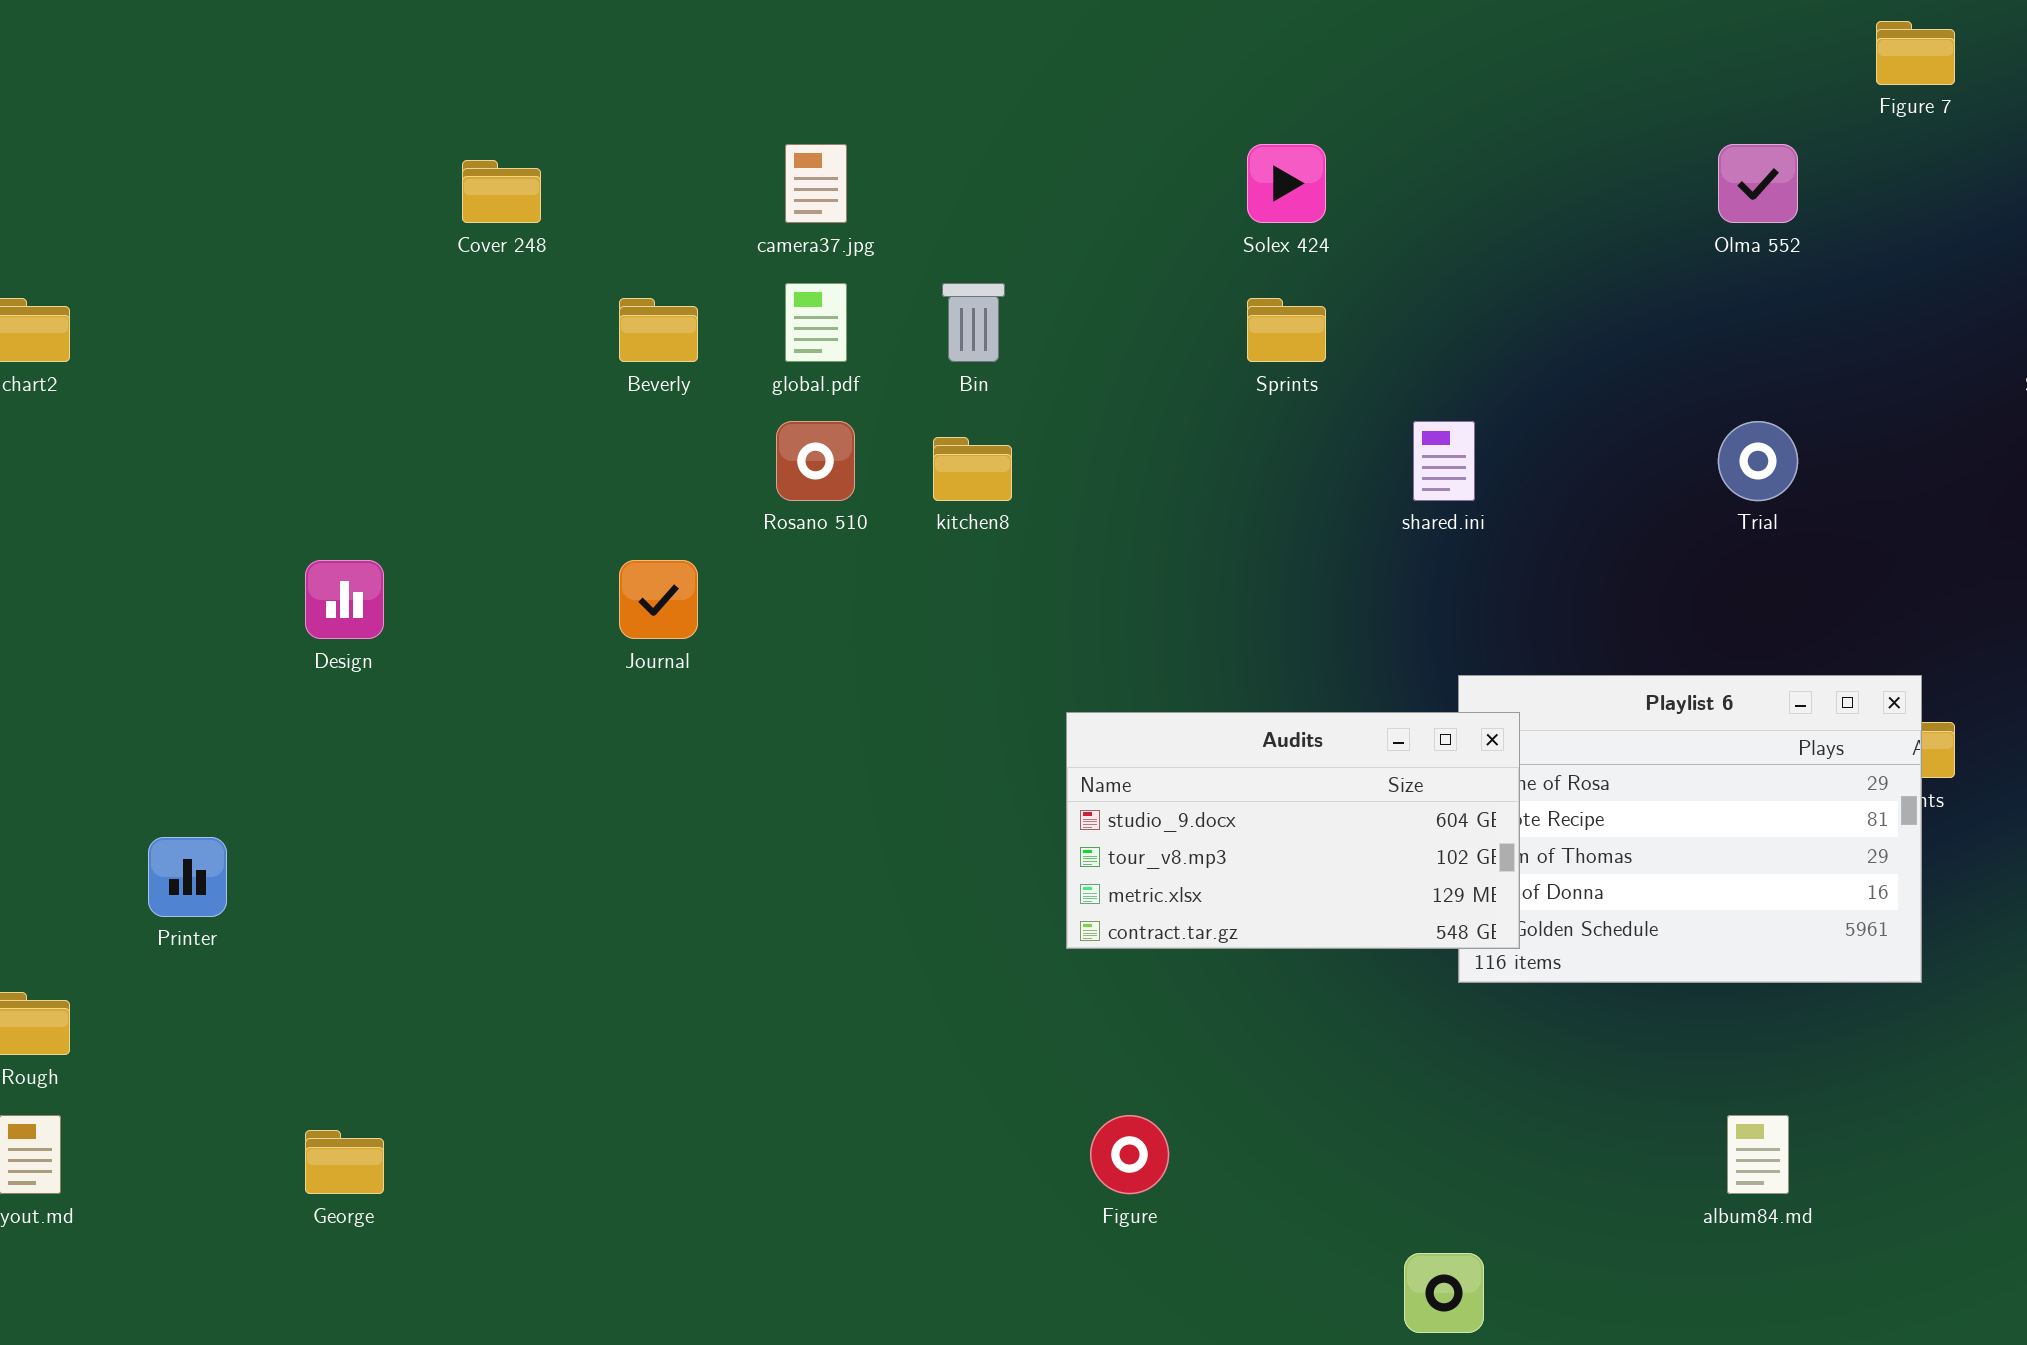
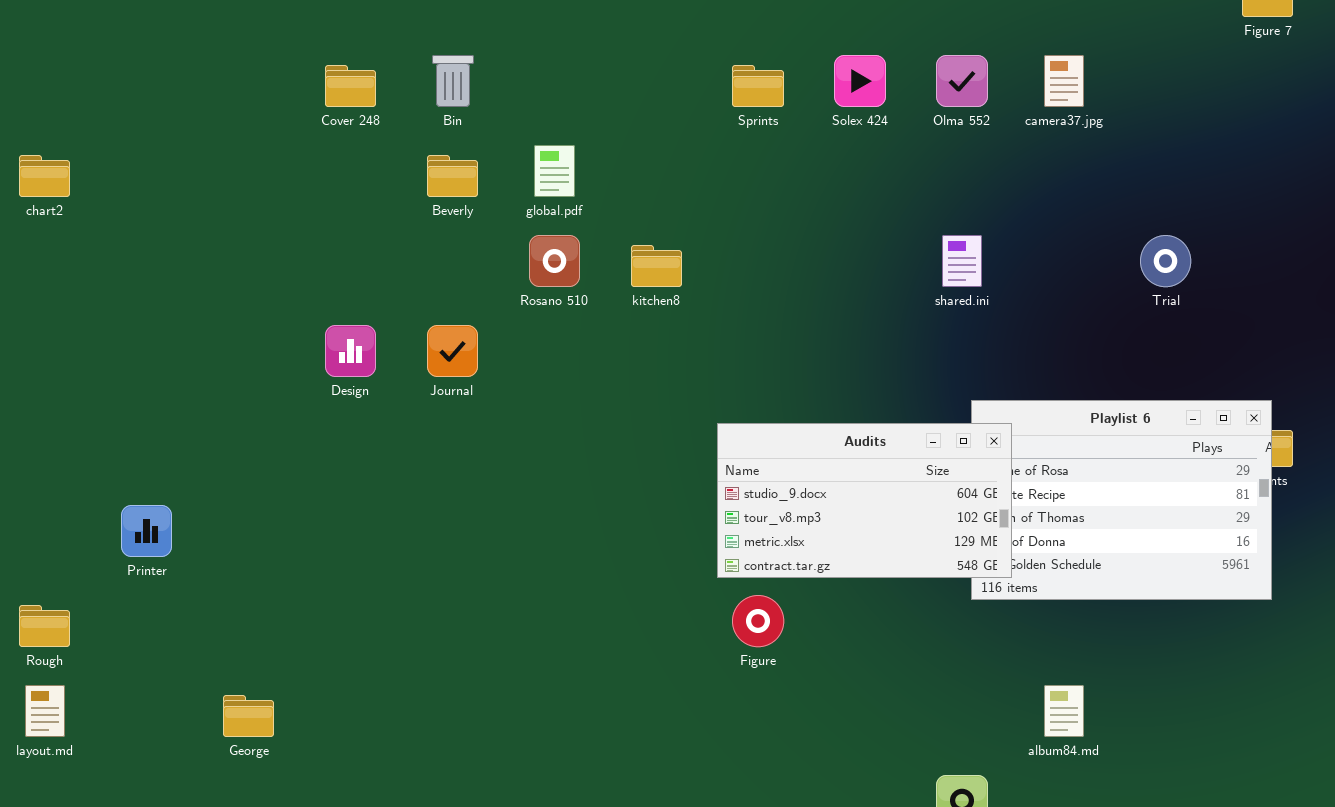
camera37.jpg: [785,144,847,223] -> [1044,55,1084,107], moved
Olma 552: [1718,144,1798,223] -> [936,55,988,107], moved
Bin: [942,283,1005,362] -> [432,55,474,107], moved
Sprints: [1247,298,1326,362] -> [732,65,784,107], moved
Design: [305,560,384,639] -> [325,325,376,377], moved
Figure: [1090,1115,1169,1194] -> [732,595,784,647], moved
album84.md: [1727,1115,1789,1194] -> [1044,685,1084,737], moved

